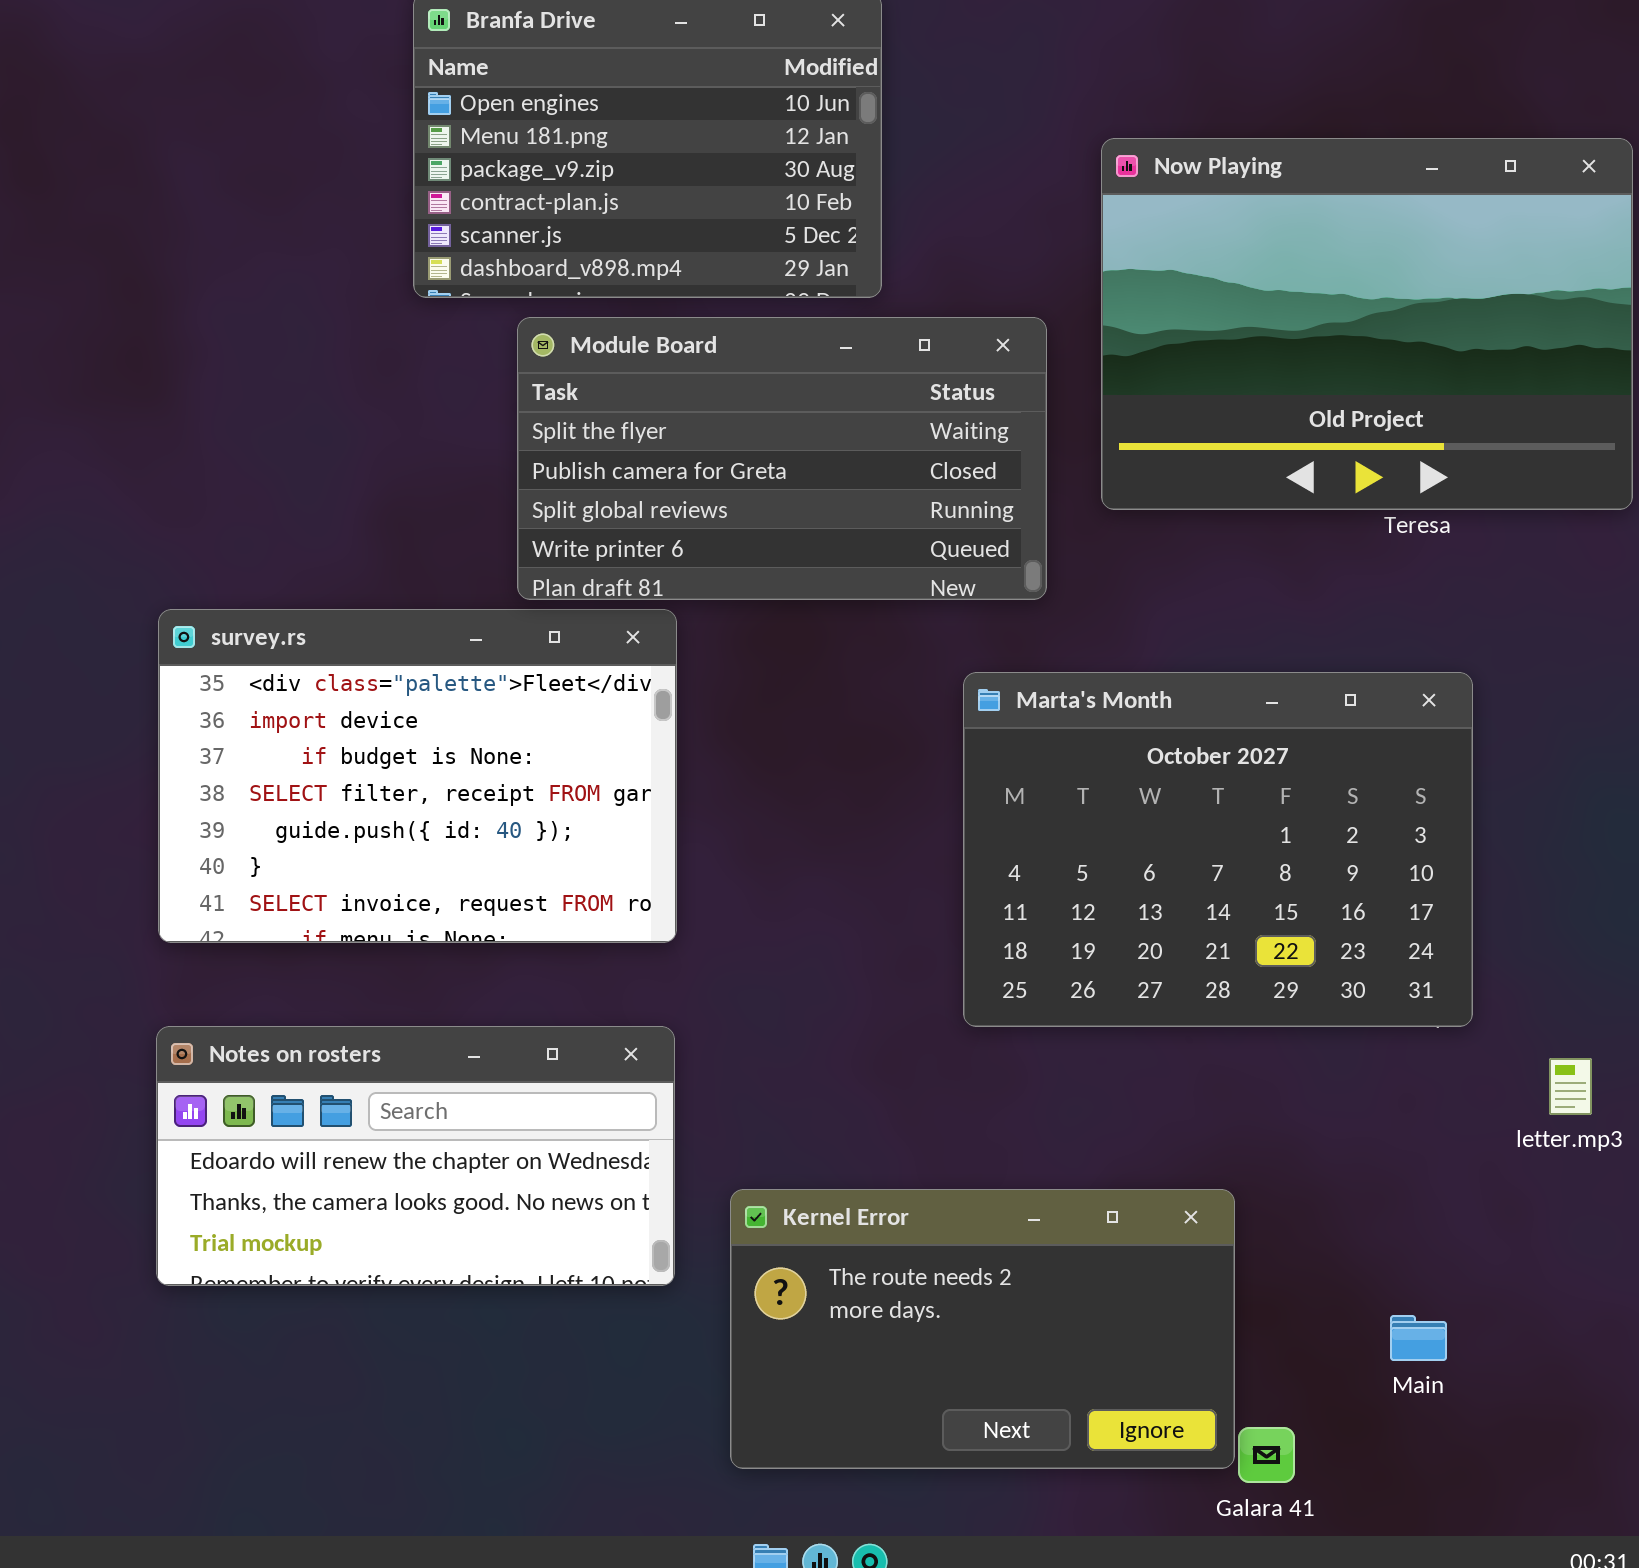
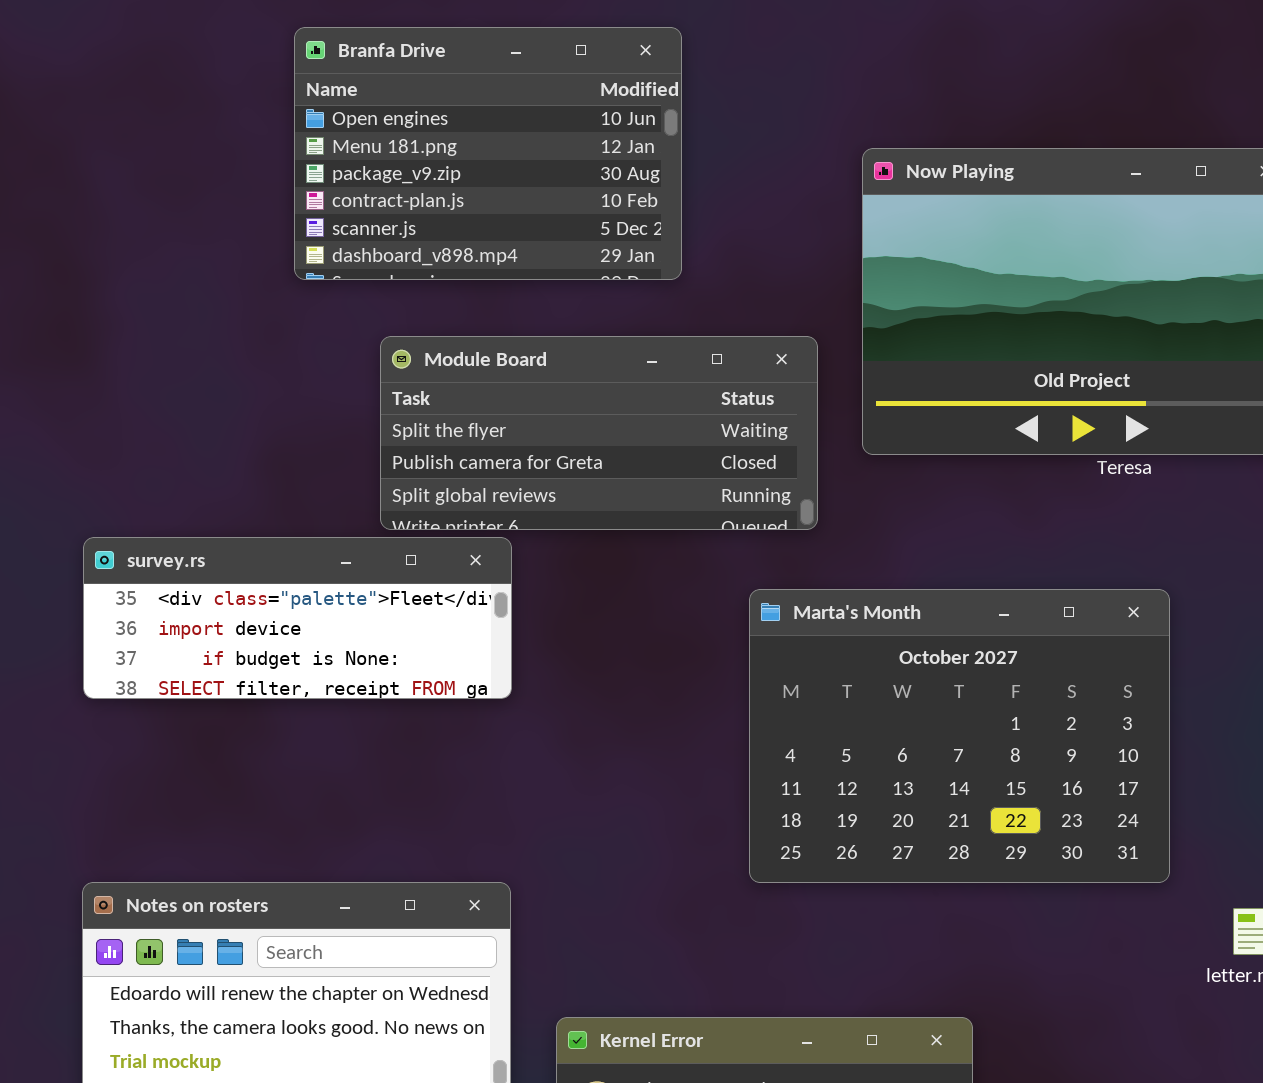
Module Board: [517,317,1047,600] -> [380,336,818,530], resized
survey.rs: [158,609,677,943] -> [83,537,512,699], resized

